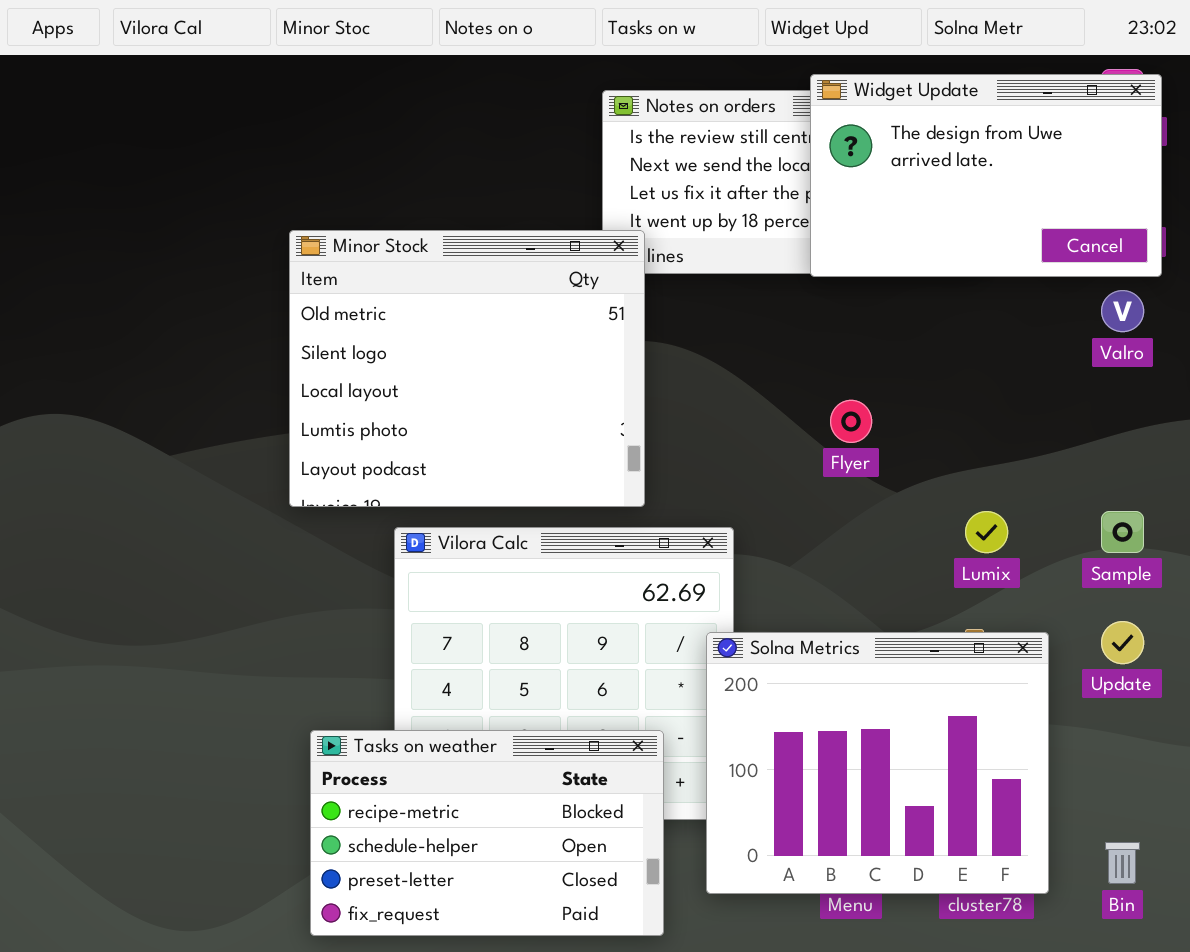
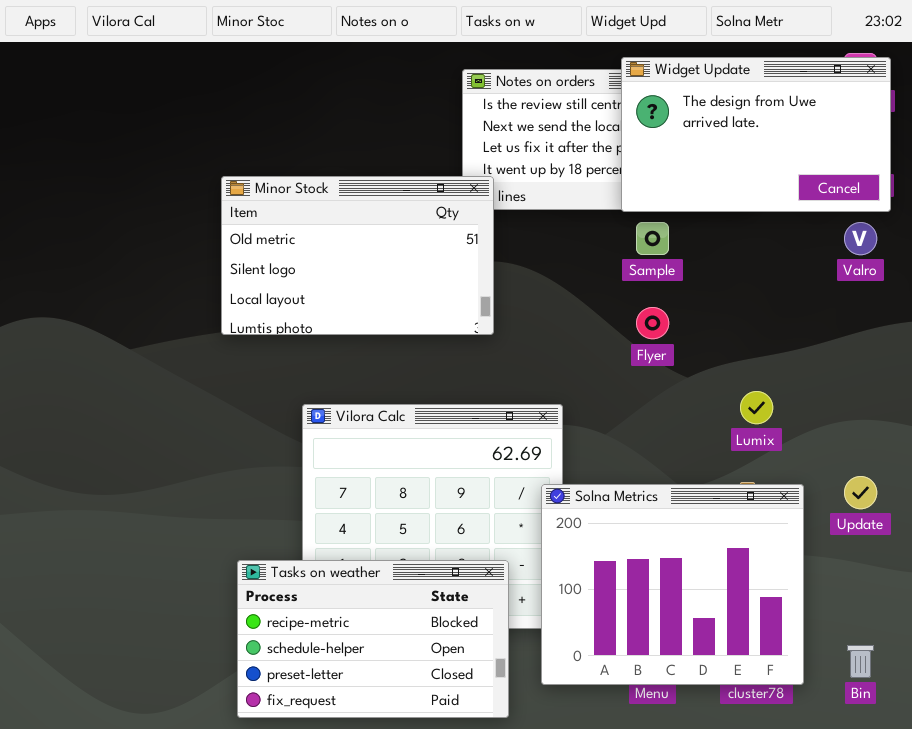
Minor Stock: [289,230,645,507] -> [221,176,494,335], resized
Sample: [1101,511,1144,553] -> [636,222,669,255], moved

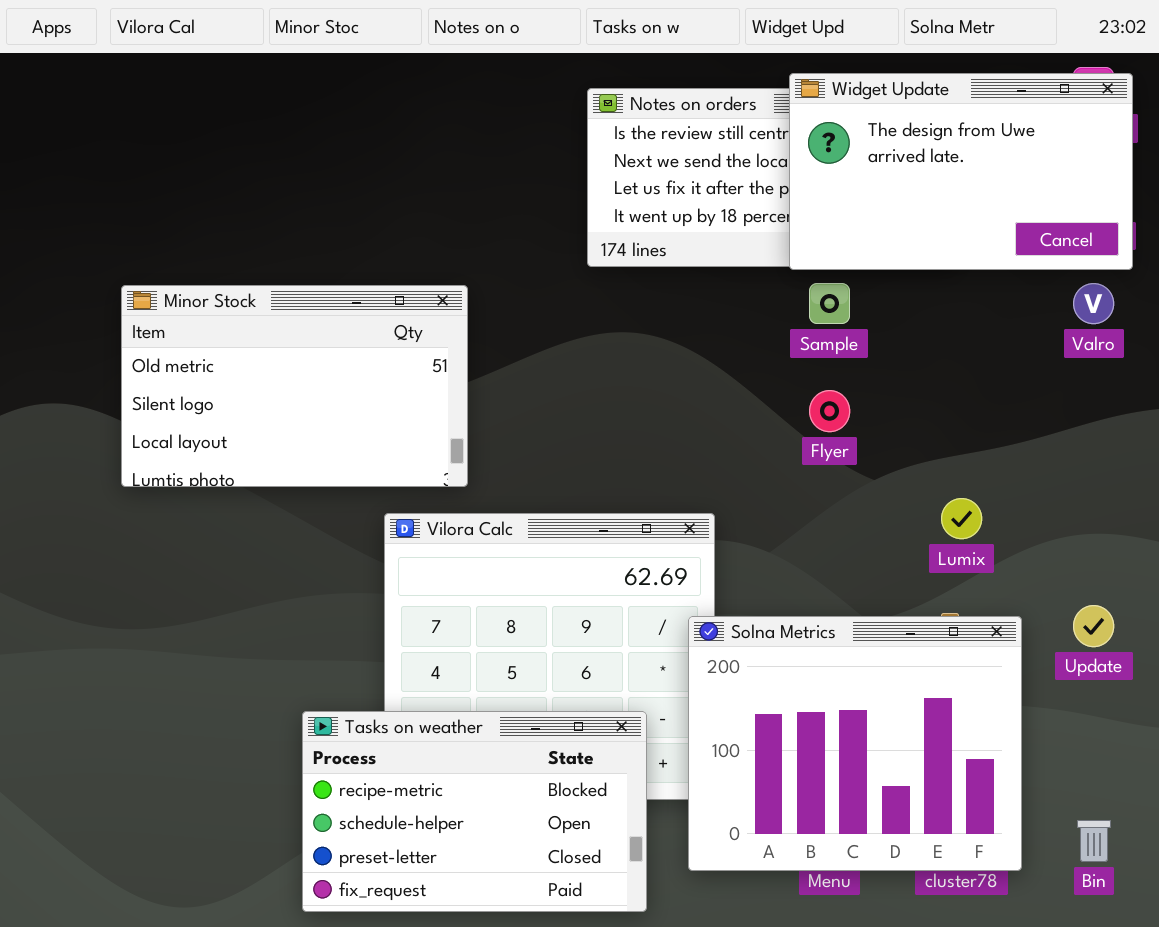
Minor Stock: [221,176,494,335] -> [121,285,468,487], moved

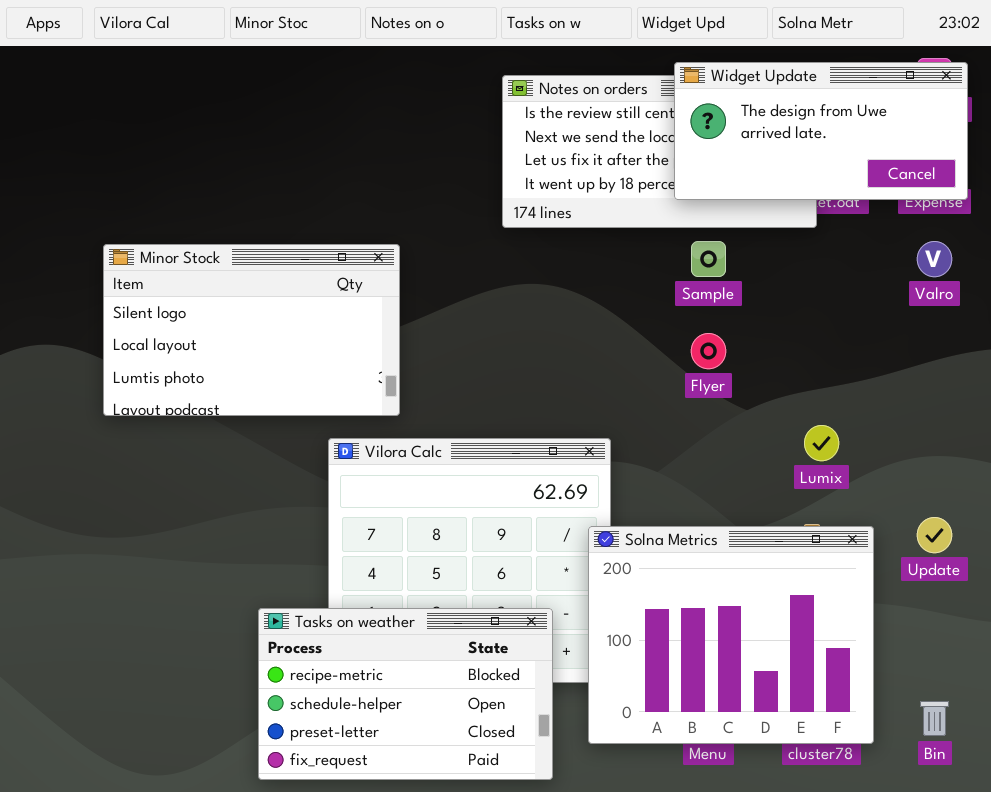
Widget Update: [789,73,1133,270] -> [674,62,968,200], resized
Minor Stock: [121,285,468,487] -> [103,244,400,416], scrolled down 1 row

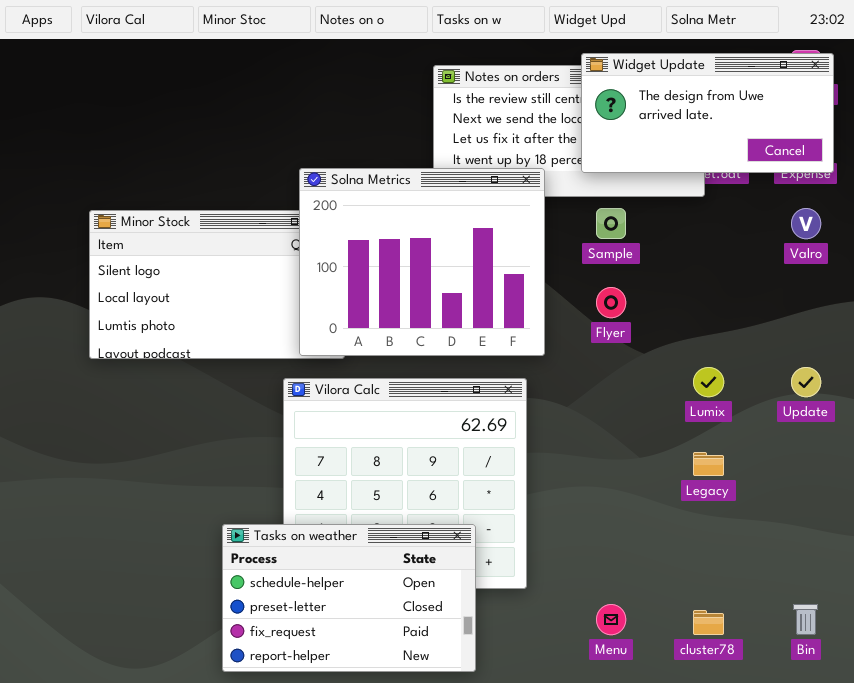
Update: [917,517,952,553] -> [791,367,821,397], moved
Solna Metrics: [588,526,874,744] -> [299,168,545,356], moved
Tasks on weather: [258,608,553,780] -> [222,524,476,672], scrolled down 1 row

